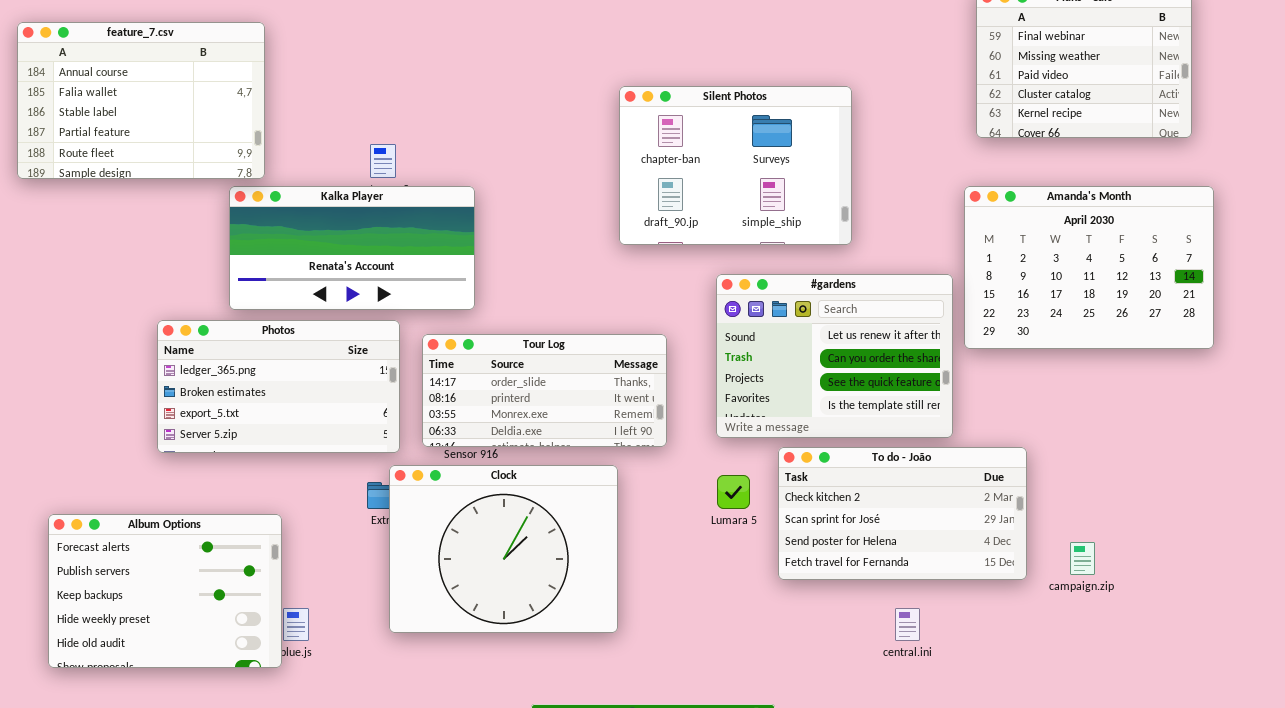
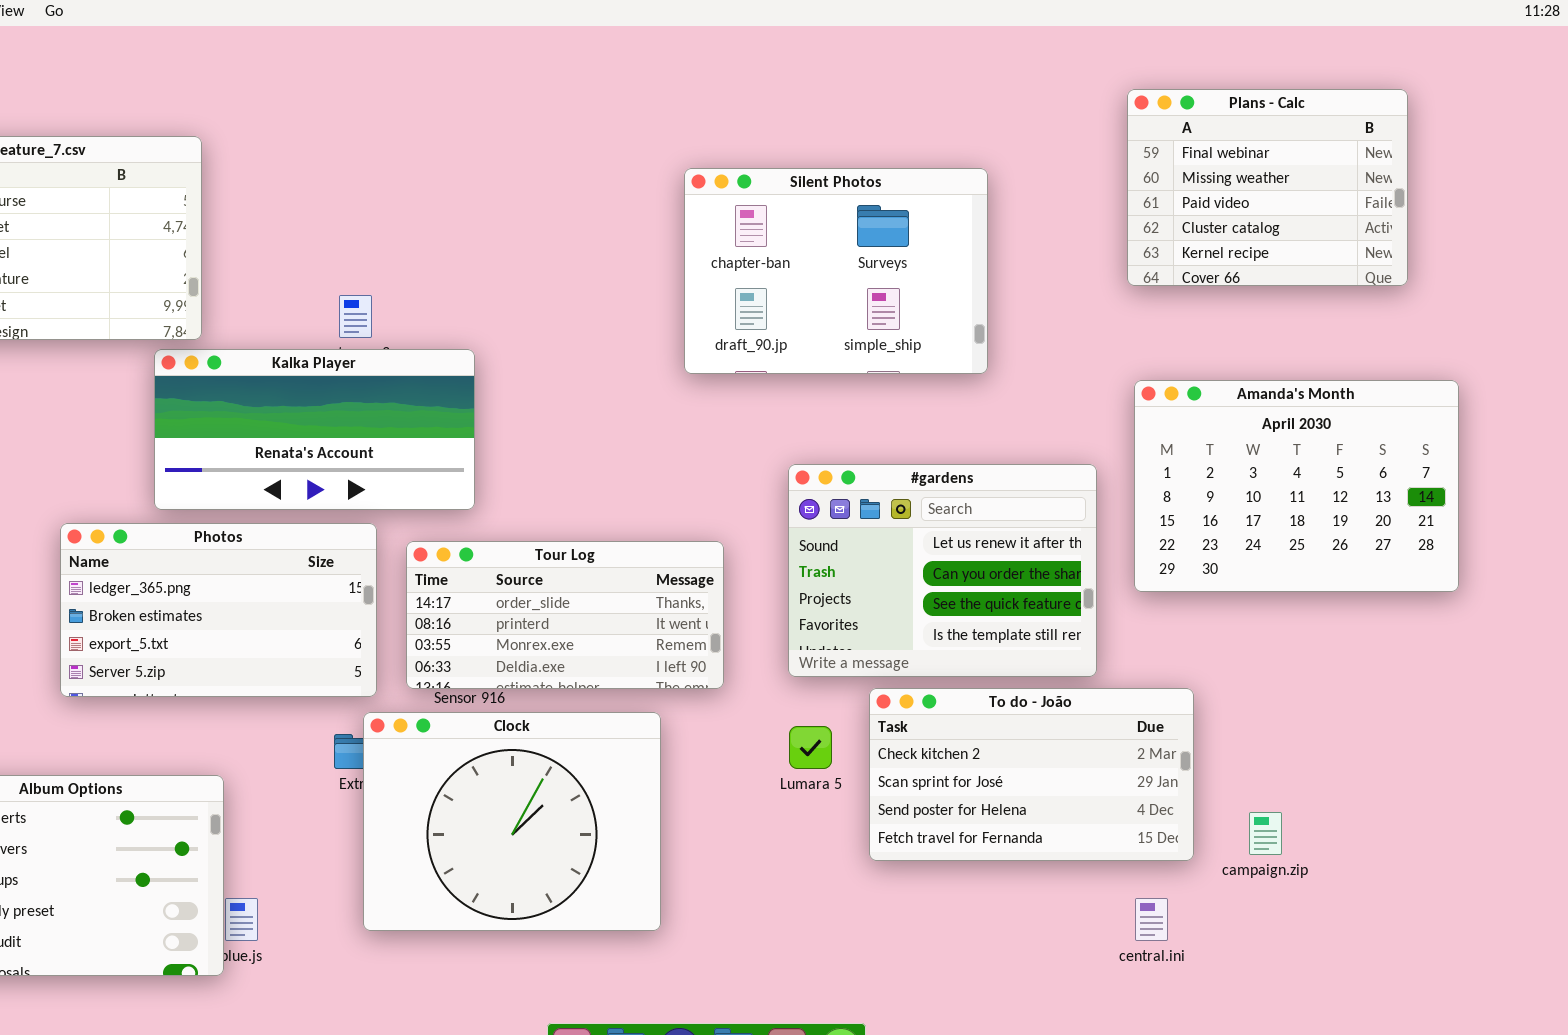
Silent Photos: [619,86,852,245] -> [684,168,988,374], moved
Amanda's Month: [964,186,1214,349] -> [1134,380,1459,592], moved
central.ini: [895,608,920,641] -> [1135,898,1168,941], moved

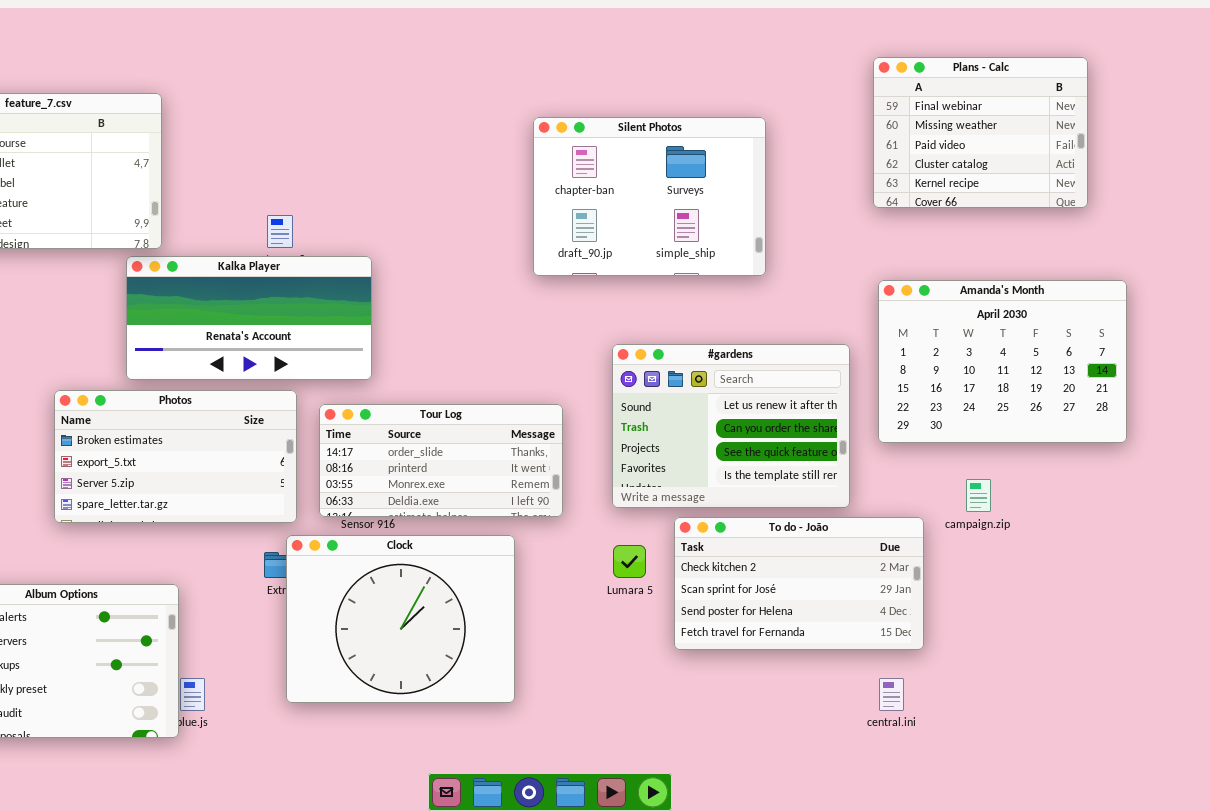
Photos: [60,523,377,697] -> [54,390,297,523], scrolled down 1 row
campaign.zip: [1249,812,1282,855] -> [966,479,991,512], moved

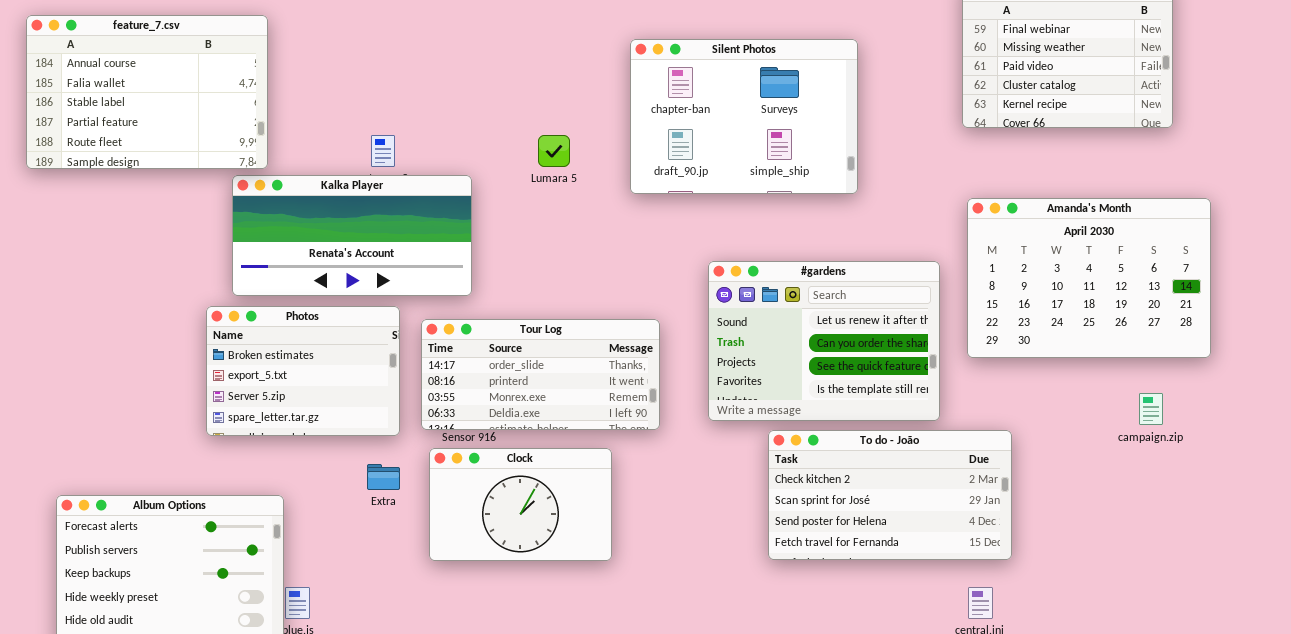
Photos: [54,390,297,523] -> [206,306,400,436], resized
campaign.zip: [966,479,991,512] -> [1139,393,1163,425], moved
Clock: [286,535,515,703] -> [429,448,612,561], resized
Lumara 5: [613,545,646,578] -> [538,135,570,167], moved

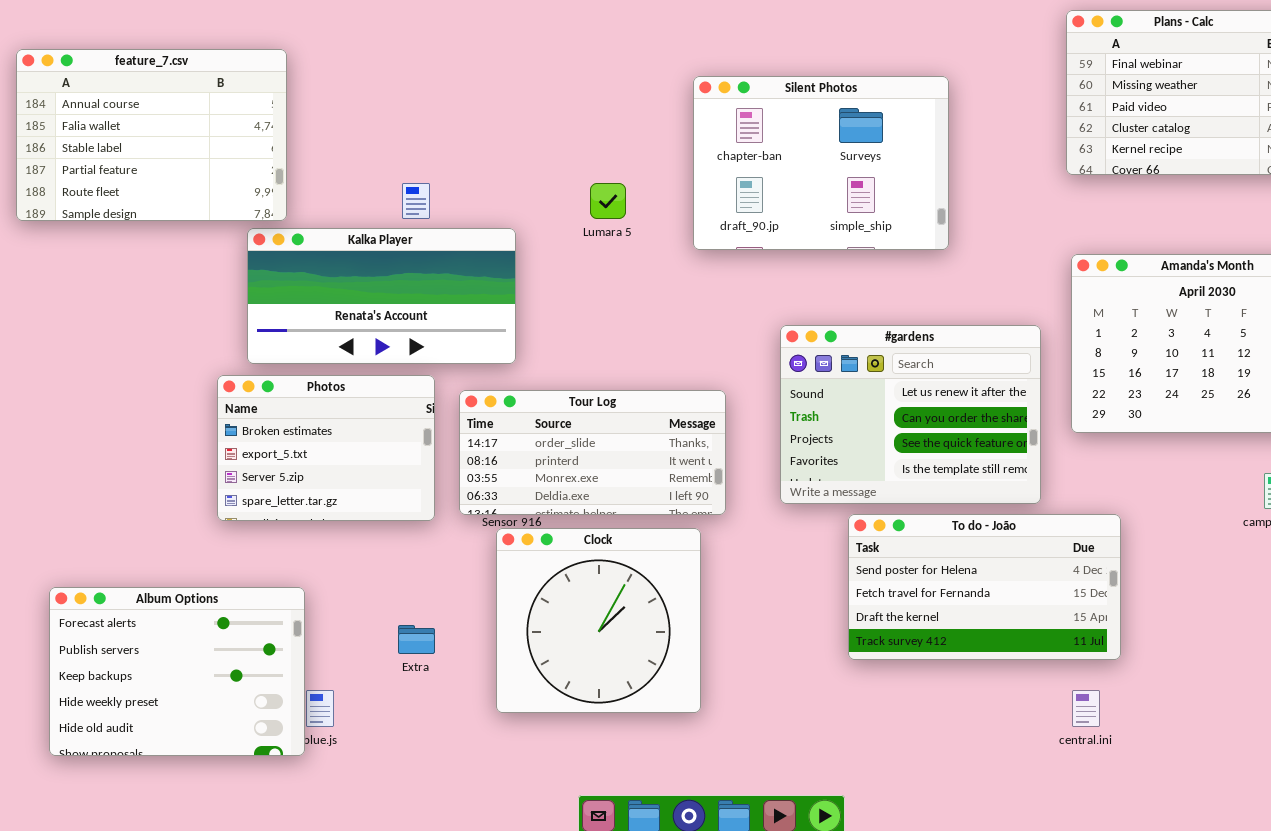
To do - João: [768,430,1012,560] -> [848,514,1121,660], scrolled down 2 rows
Clock: [429,448,612,561] -> [496,528,701,713], moved, resized
Extra: [367,464,400,490] -> [398,625,435,654], moved

